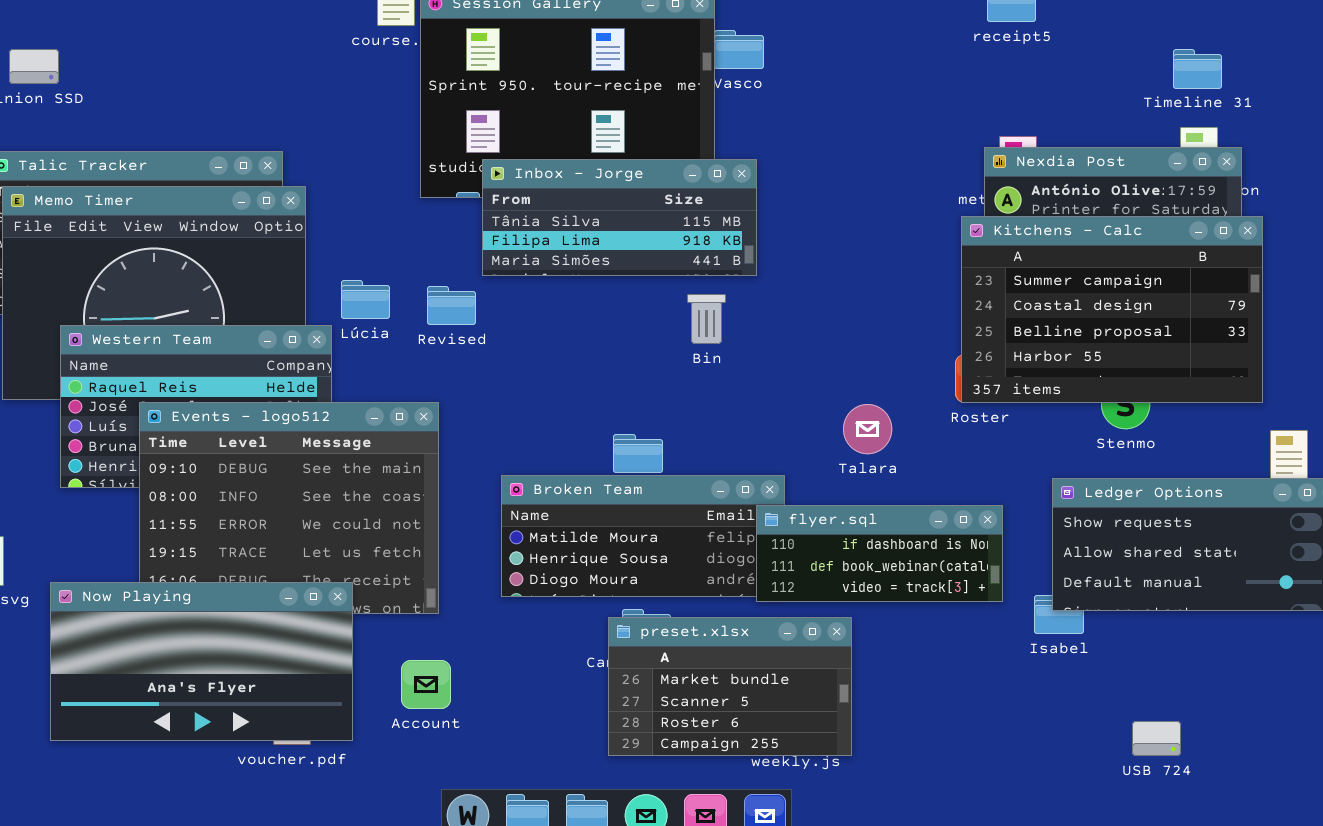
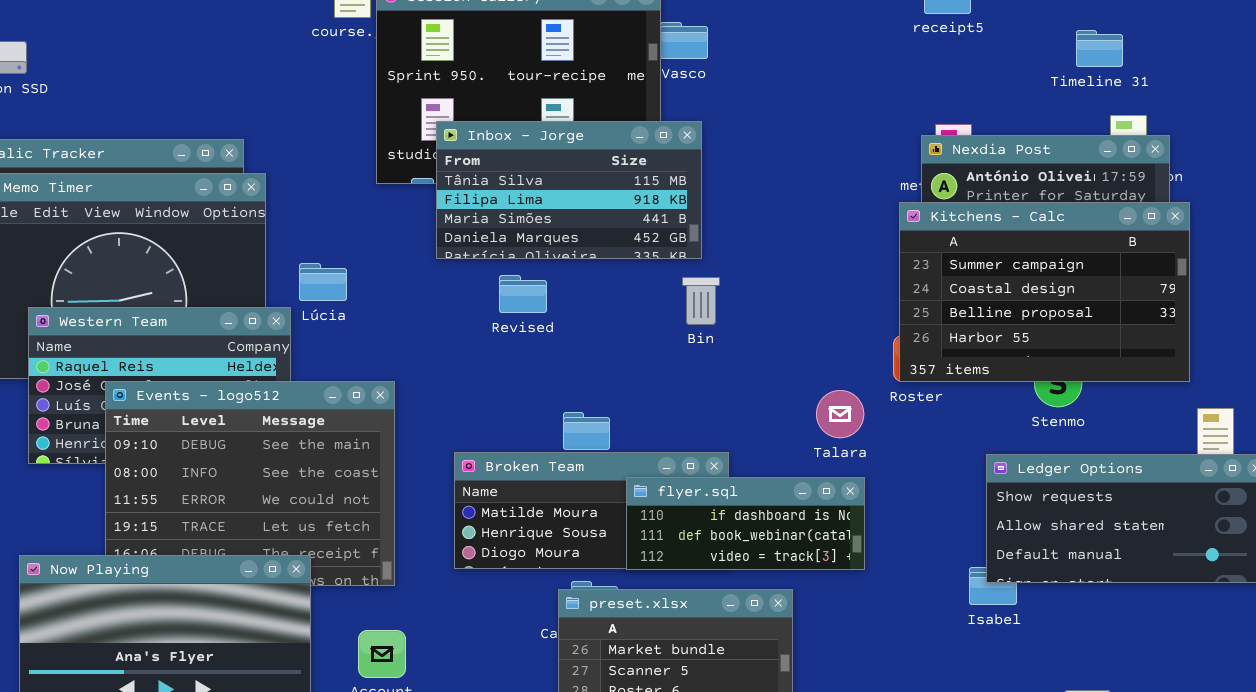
Timeline 31: [1173,49,1222,89] -> [1076,30,1123,67], moved
Inbox - Jorge: [482,159,757,276] -> [436,121,702,259], resized
Revised: [427,286,476,325] -> [499,275,547,313], moved
Bin: [687,294,726,344] -> [682,277,720,325], moved
Talara: [843,404,892,454] -> [816,390,864,438], moved
flyer.sql: [756,505,1003,602] -> [626,477,865,570], moved

